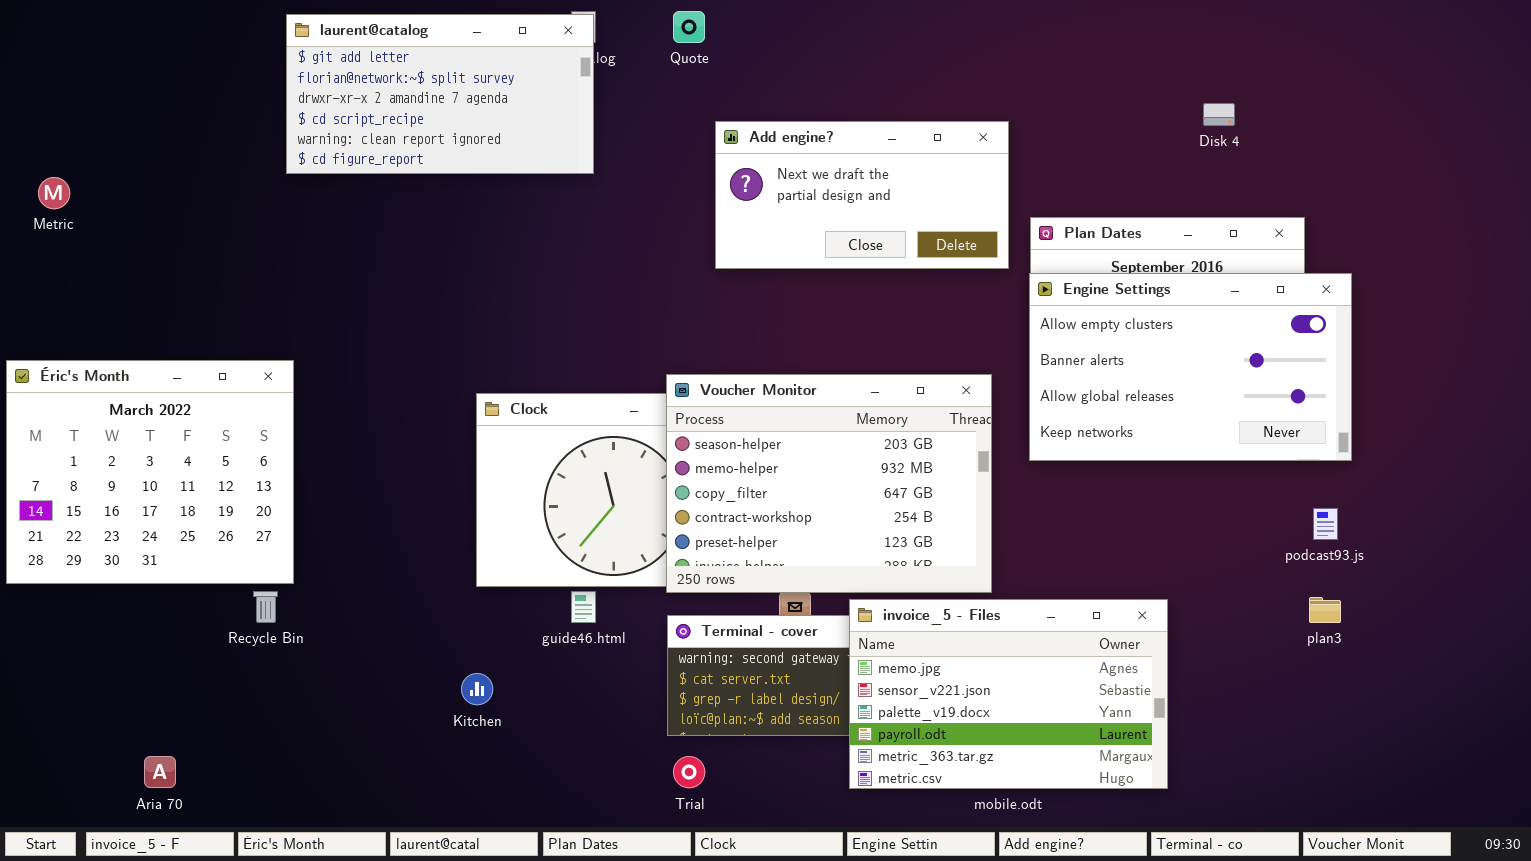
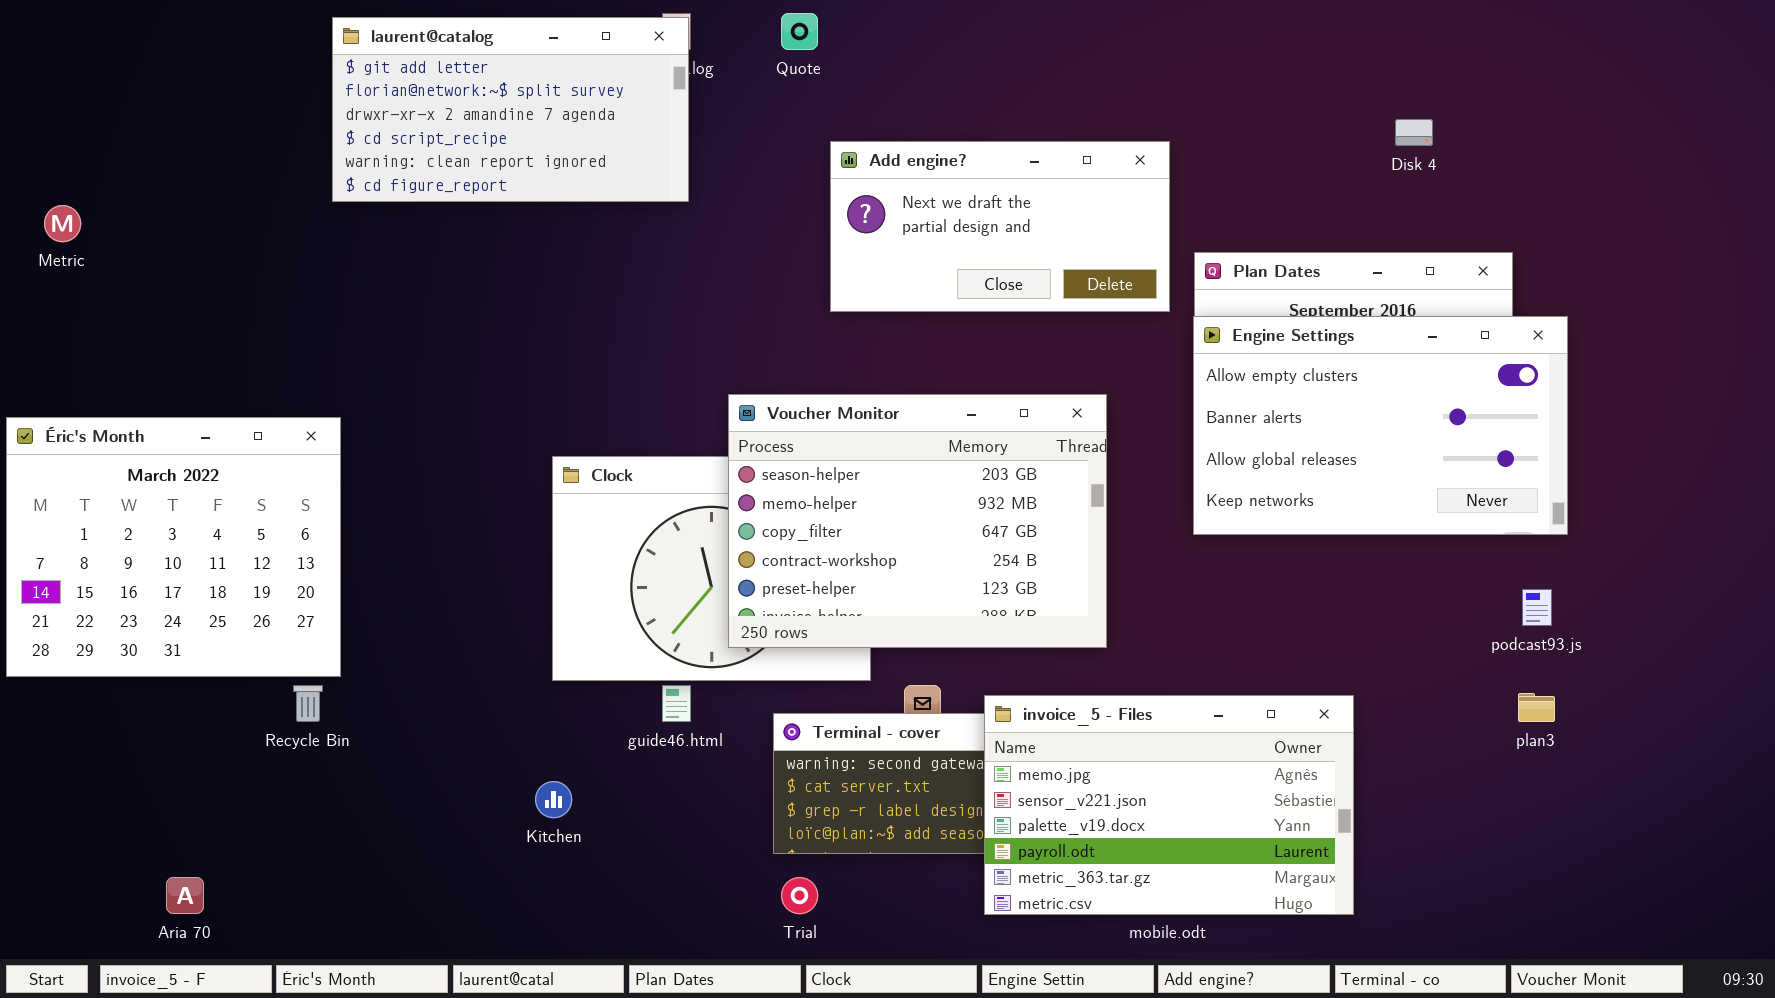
Voucher Monitor: [666,374,992,593] -> [728,394,1107,648], moved

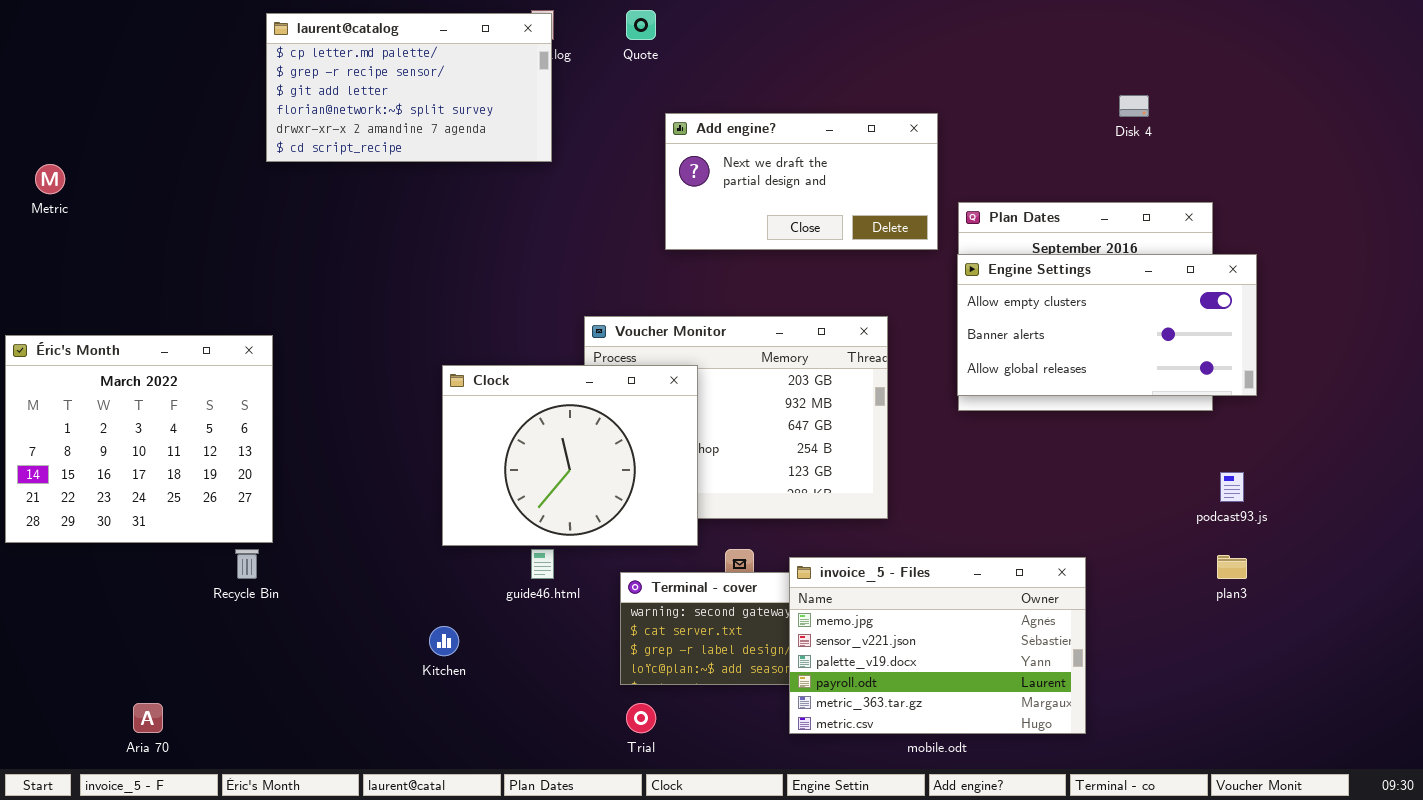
laurent@catalog: [332,17,689,202] -> [266,13,552,162], scrolled up 2 rows
Engine Settings: [1193,316,1568,535] -> [957,254,1257,396], resized
Clock: [552,456,871,681] -> [442,365,698,546], raised

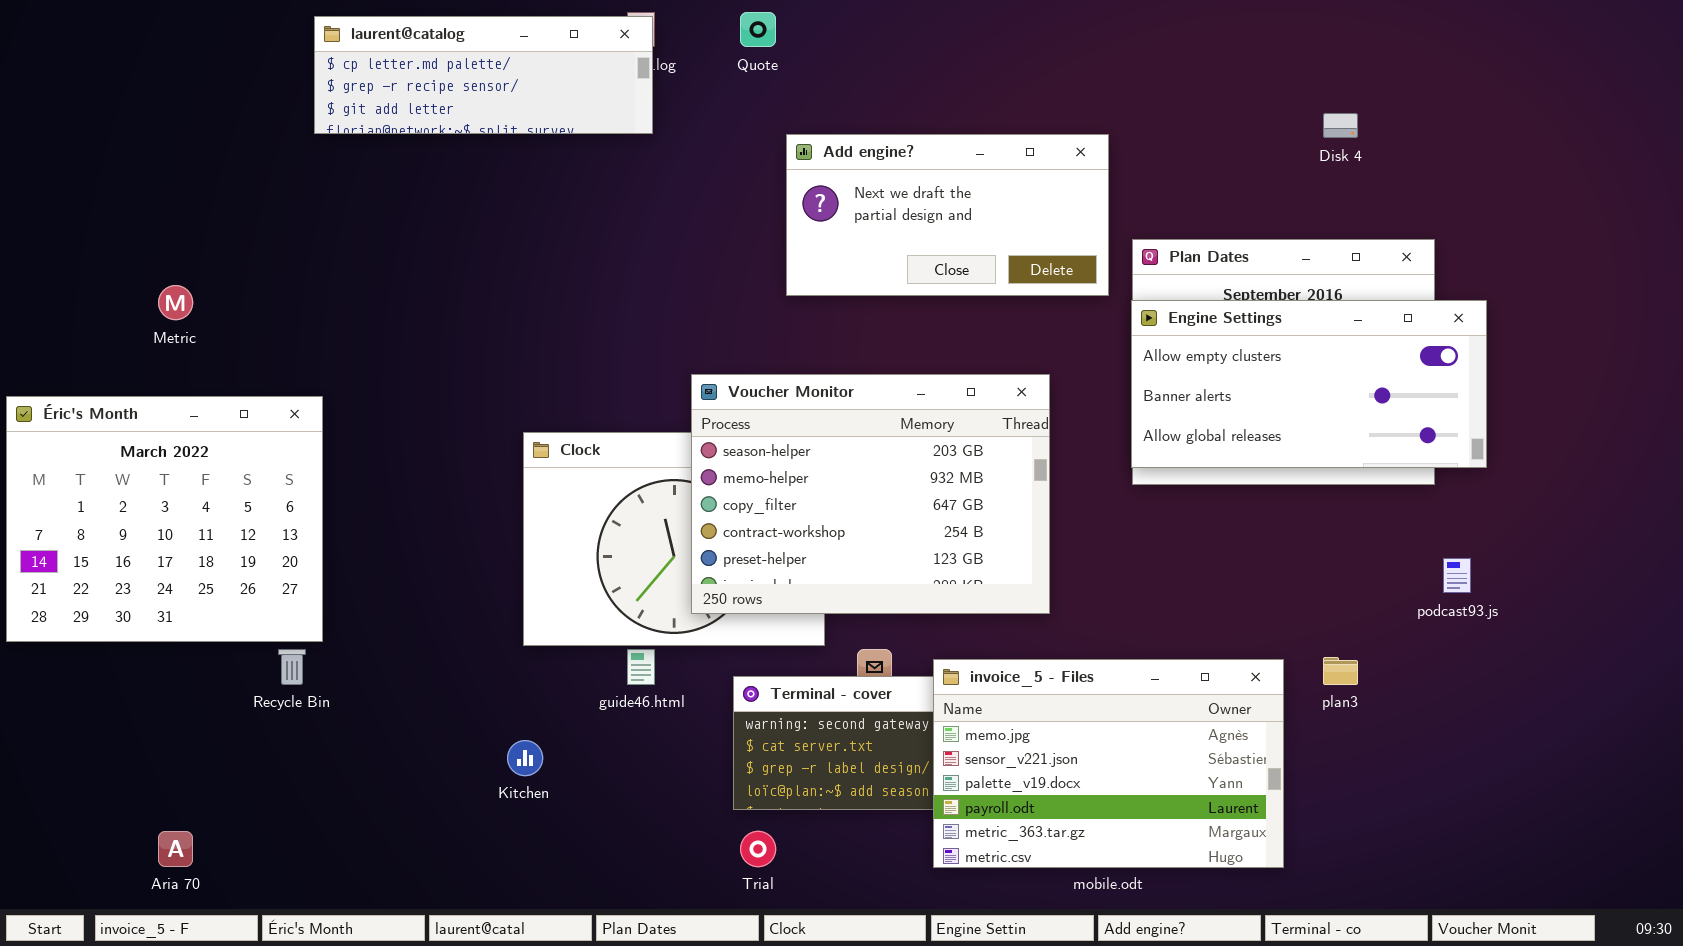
laurent@catalog: [266,13,552,162] -> [314,16,653,134], resized
Metric: [35,164,65,194] -> [158,285,193,320], moved
Voucher Monitor: [584,316,888,519] -> [691,374,1050,614], raised
plan3: [1217,555,1247,579] -> [1323,657,1358,685], moved

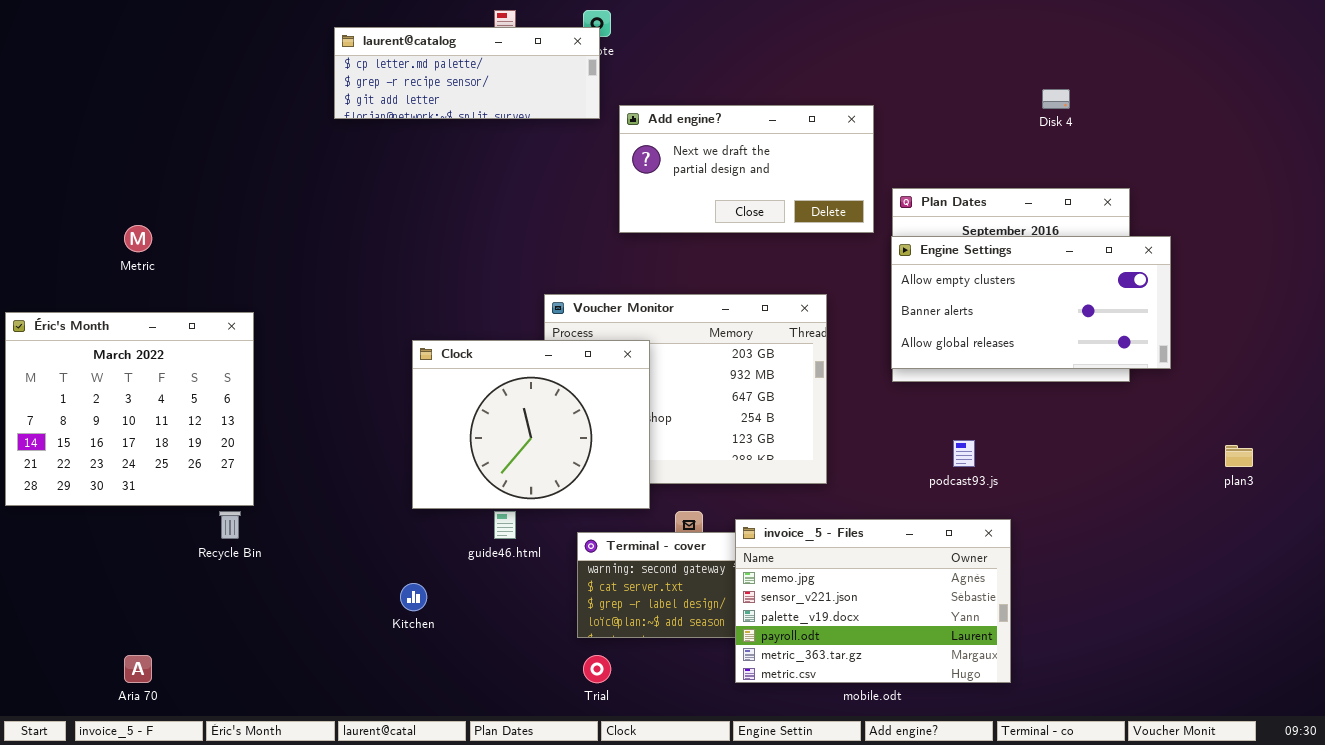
laurent@catalog: [314,16,653,134] -> [334,27,600,119], moved
Clock: [523,432,825,646] -> [412,340,650,509], raised
podcast93.js: [1443,558,1471,593] -> [953,440,975,467], moved
plan3: [1323,657,1358,685] -> [1225,445,1253,467], moved

